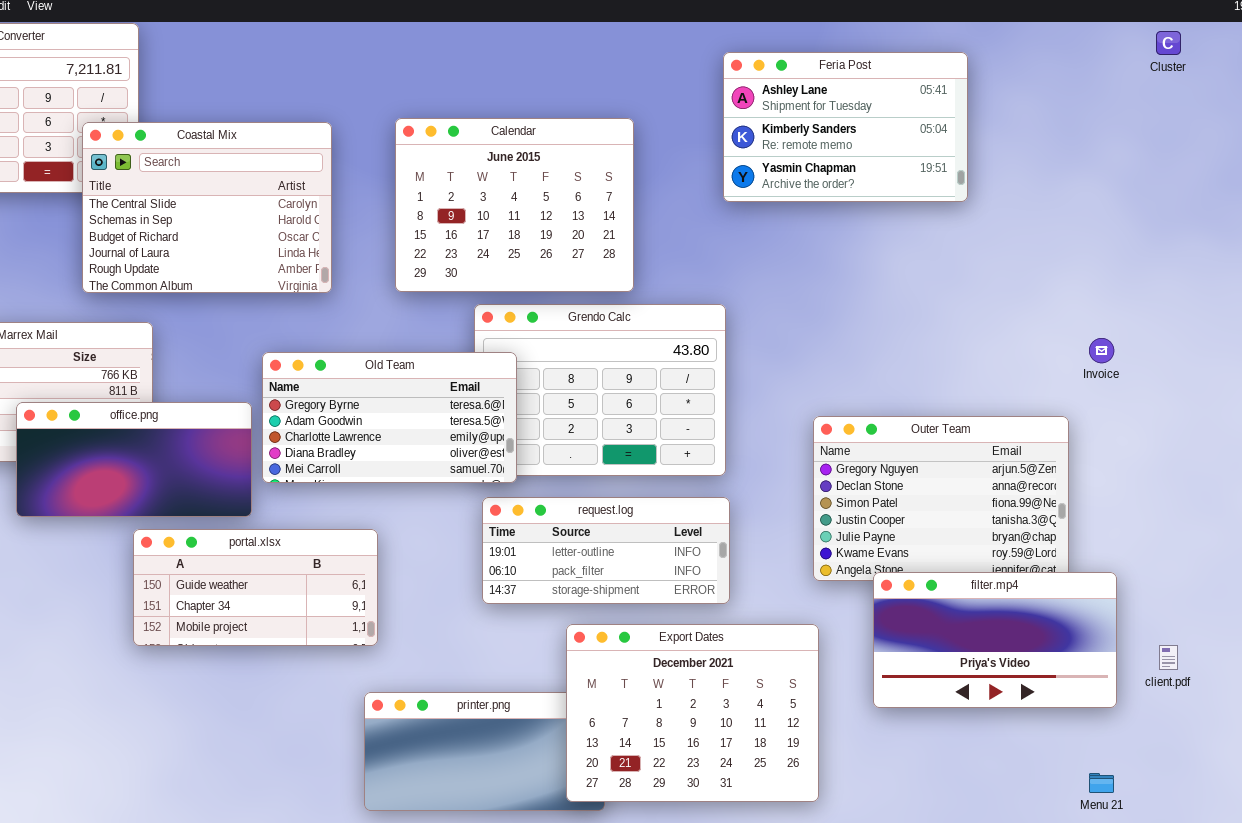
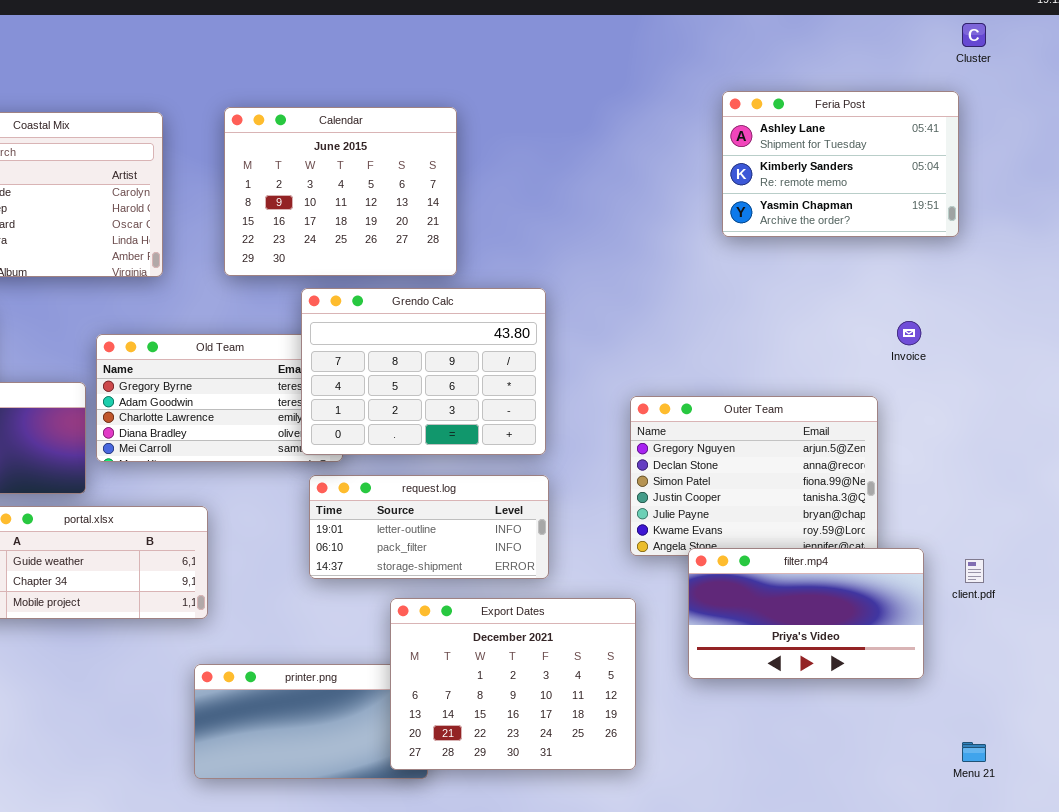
Feria Post: [723,52,968,202] -> [722,91,959,237], moved
Grendo Calc: [474,304,726,476] -> [301,288,546,455], raised
client.pdf: [1159,645,1178,670] -> [965,559,984,583], moved
Menu 21: [1089,773,1114,793] -> [962,742,986,762], moved

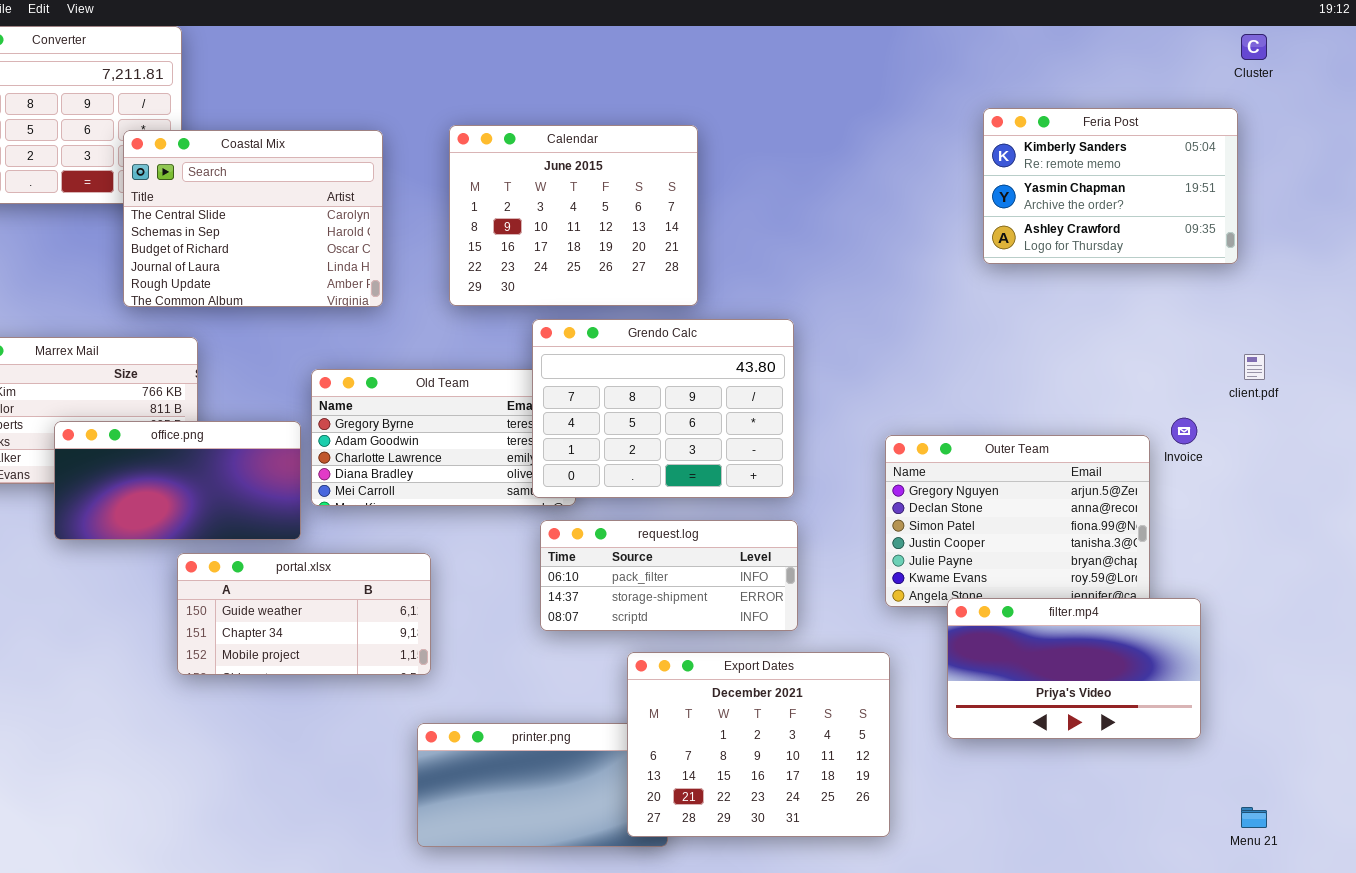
Feria Post: [722,91,959,237] -> [983,108,1238,264], scrolled down 1 row
Invoice: [897,321,921,345] -> [1171,418,1197,444], moved
request.log: [309,475,549,579] -> [540,520,798,631], scrolled down 1 row
client.pdf: [965,559,984,583] -> [1244,354,1265,380], moved

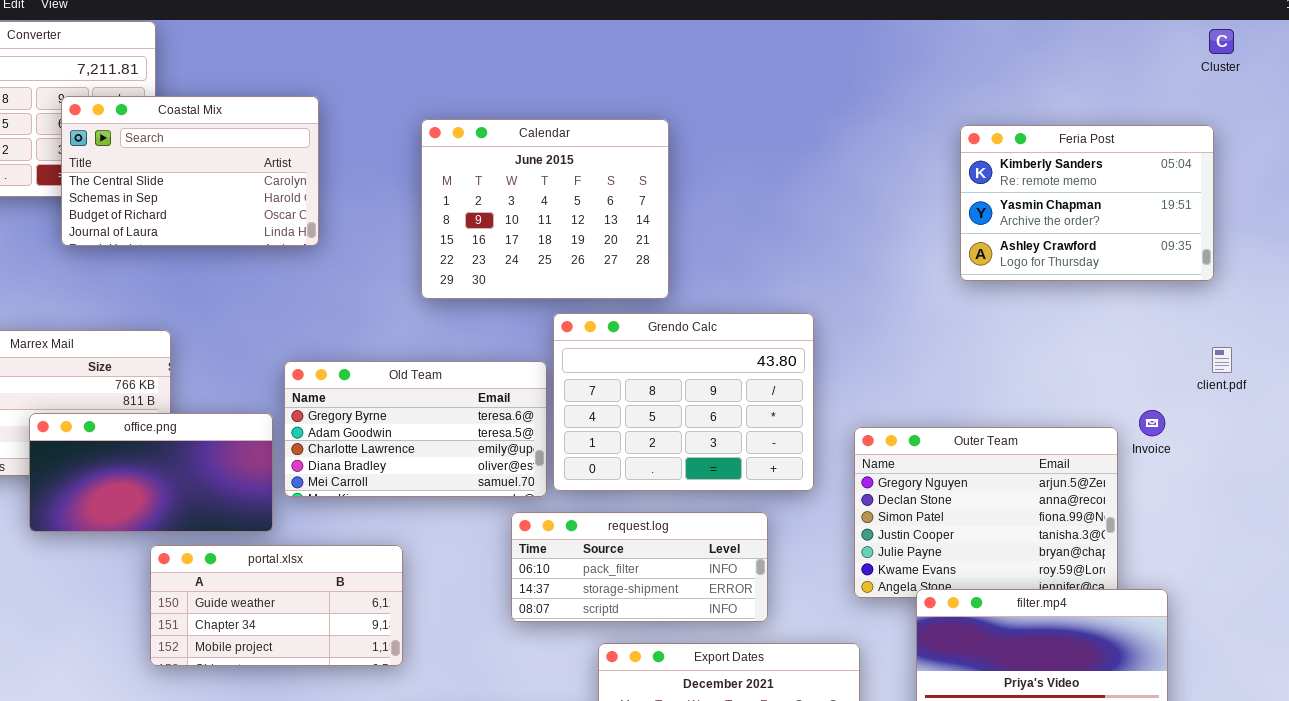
Feria Post: [983,108,1238,264] -> [960,125,1214,281], moved
Coastal Mix: [123,130,383,307] -> [61,96,319,246], moved, resized
Grendo Calc: [532,319,794,498] -> [553,313,814,491], moved

